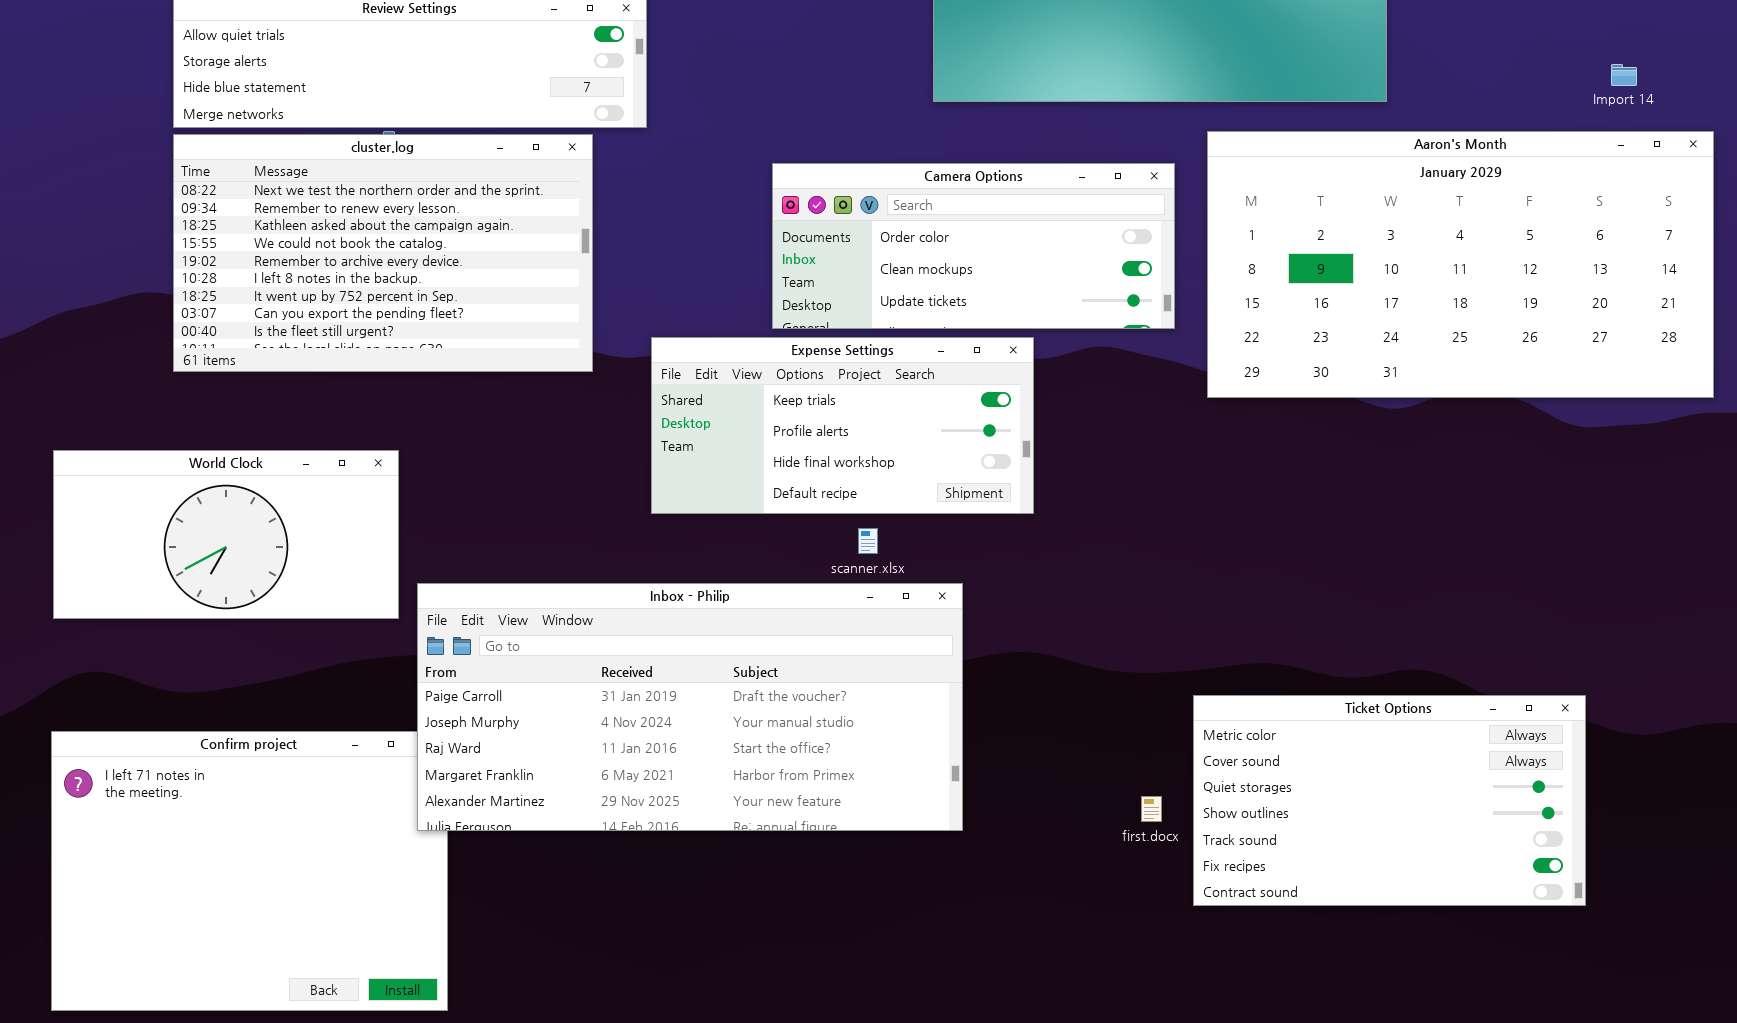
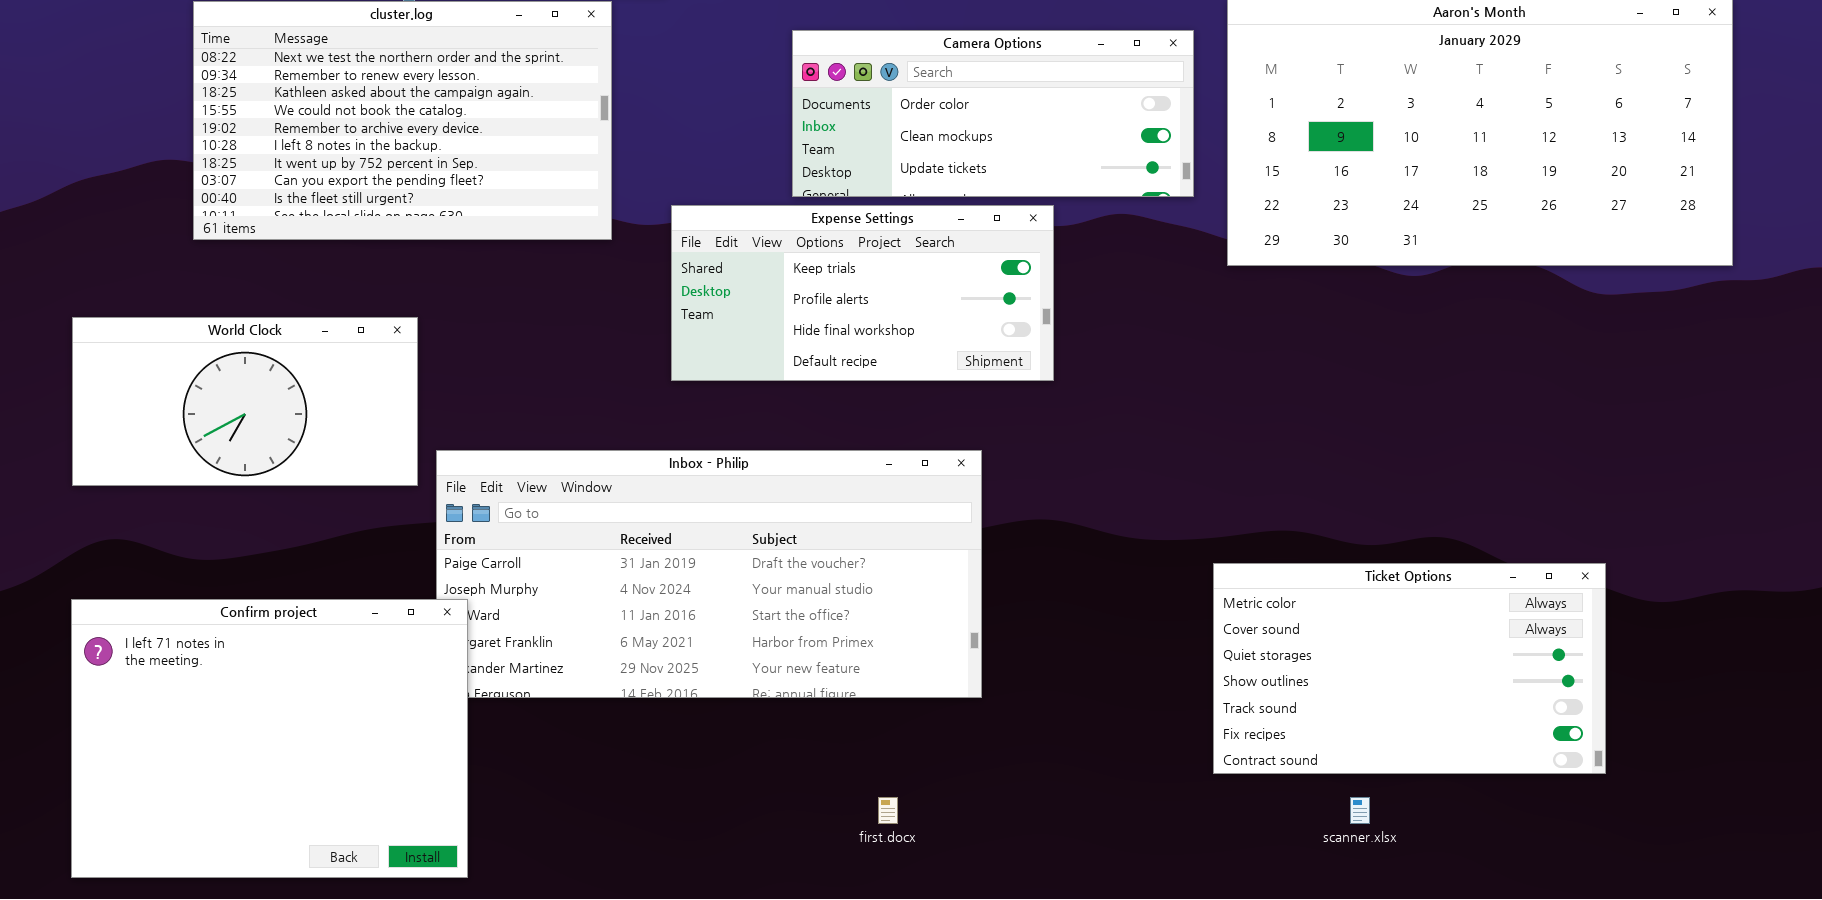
scanner.xlsx: [858,528,878,554] -> [1350,797,1370,824], moved
Confirm project: [51,731,448,1011] -> [71,599,468,878], raised
first.docx: [1141,796,1162,822] -> [878,797,898,824], moved

